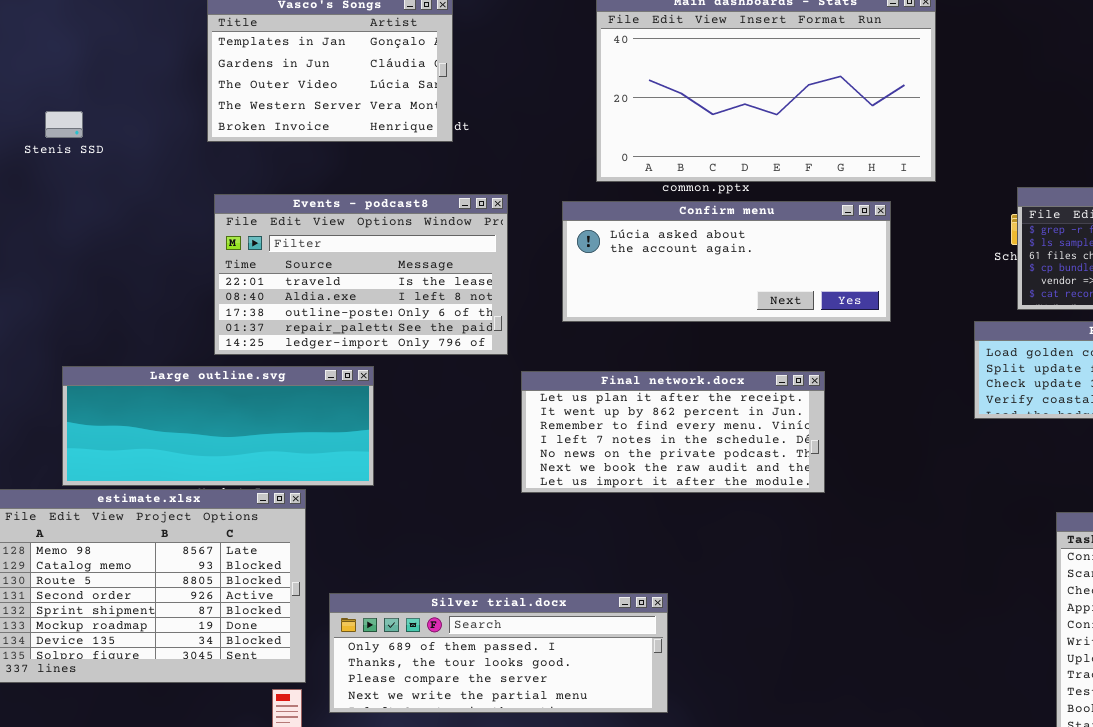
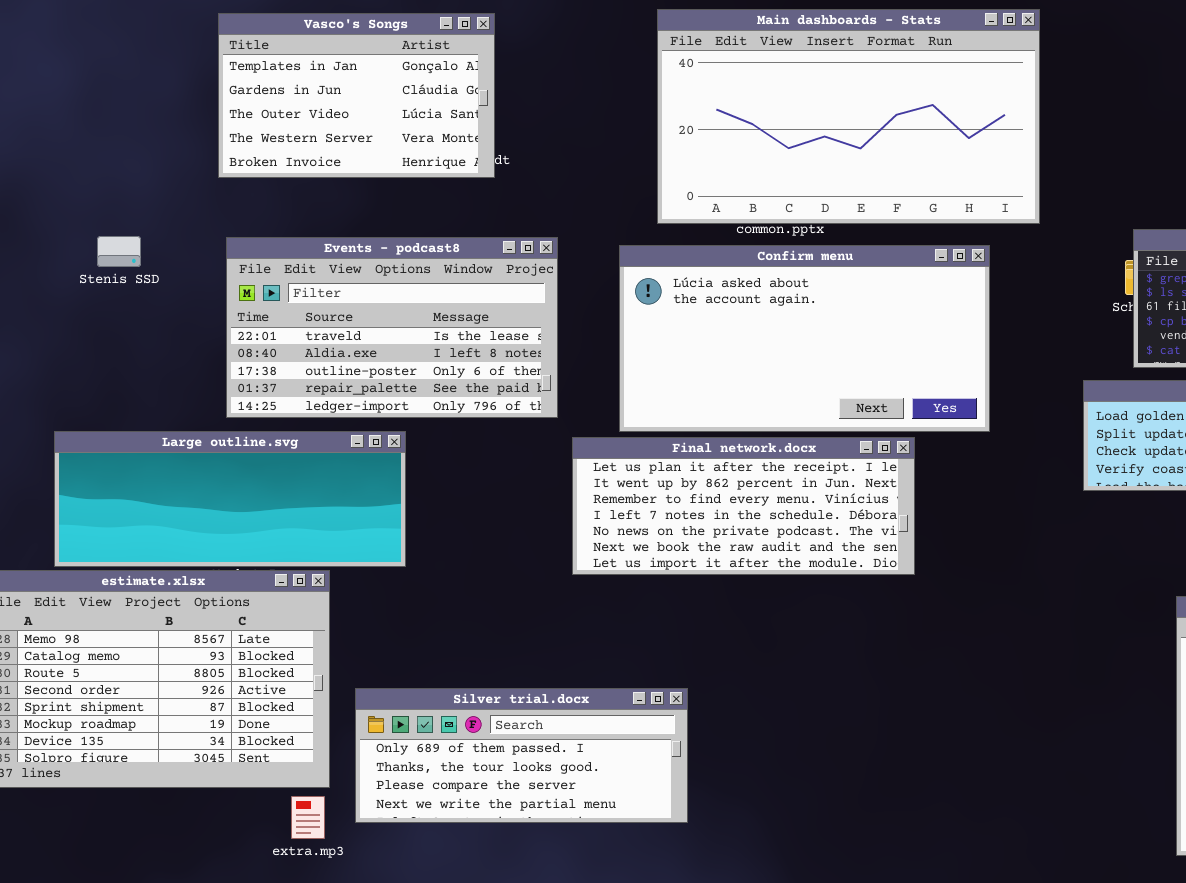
Stenis SSD: [45,111,83,138] -> [97,236,141,267], moved
Confirm menu: [562,201,891,322] -> [619,245,990,432], resized
Silver trial.docx: [329,593,668,713] -> [355,688,688,823], resized

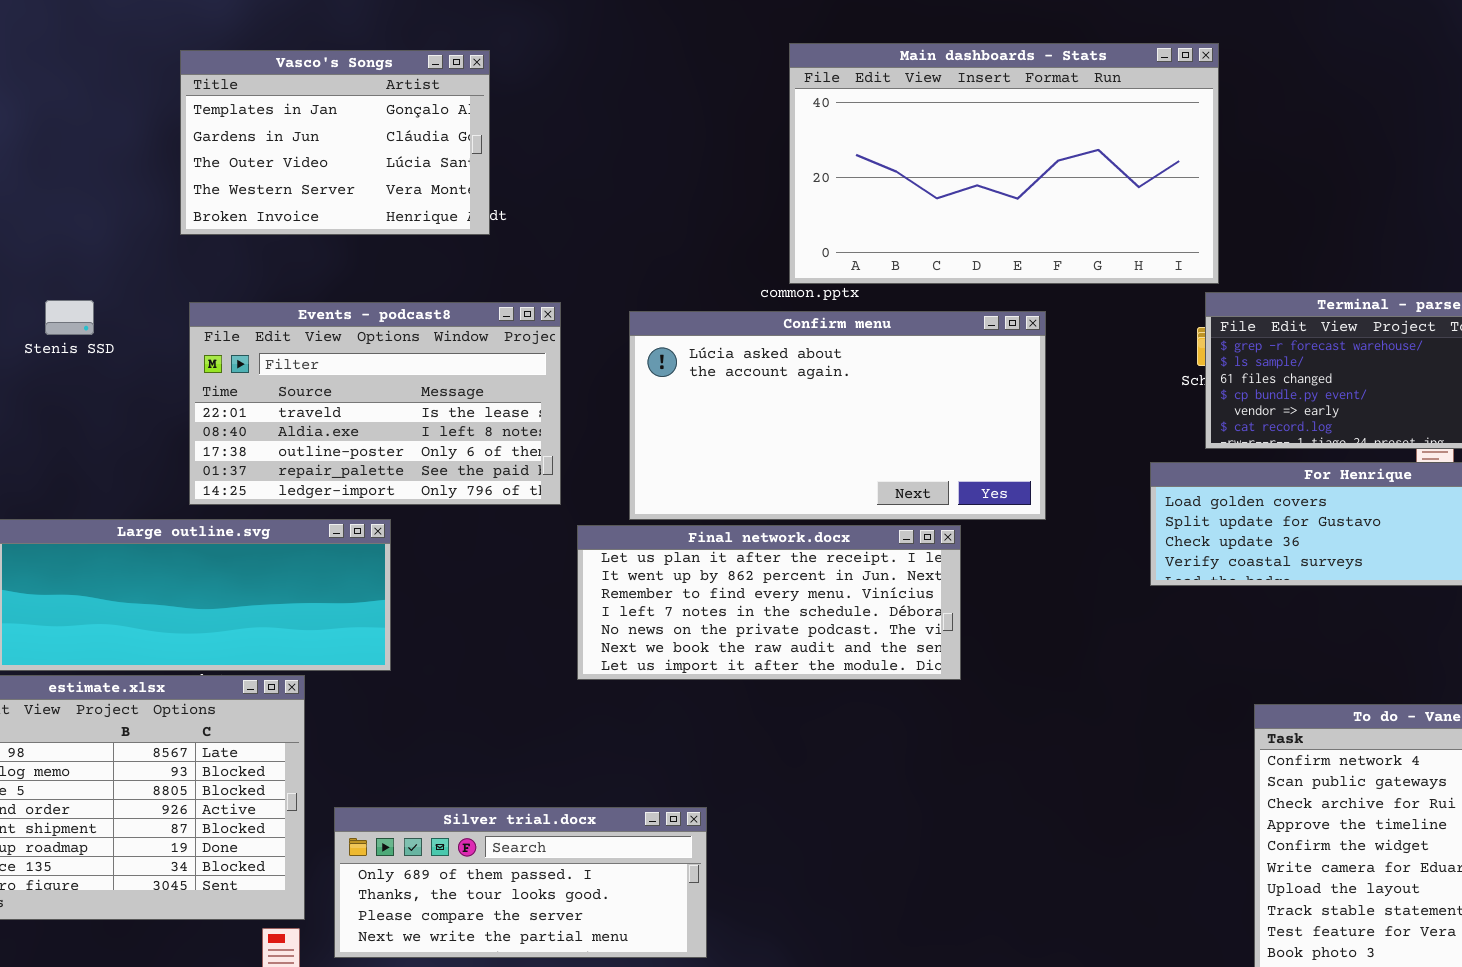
Main dashboards - Stats: [657,9,1040,224] -> [789,43,1219,284], moved

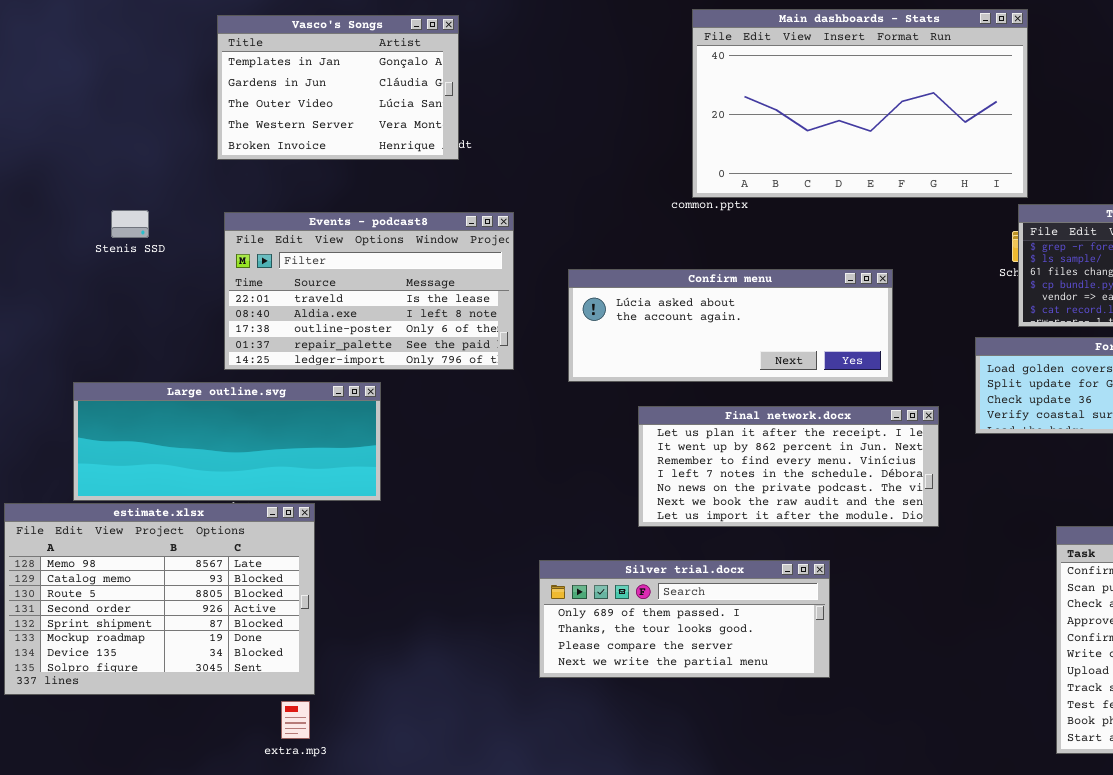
Confirm menu: [629,311,1046,520] -> [568,269,893,382], resized
Final network.docx: [577,525,961,680] -> [638,406,939,527], moved
Silver trial.docx: [334,807,707,958] -> [539,560,830,678], moved

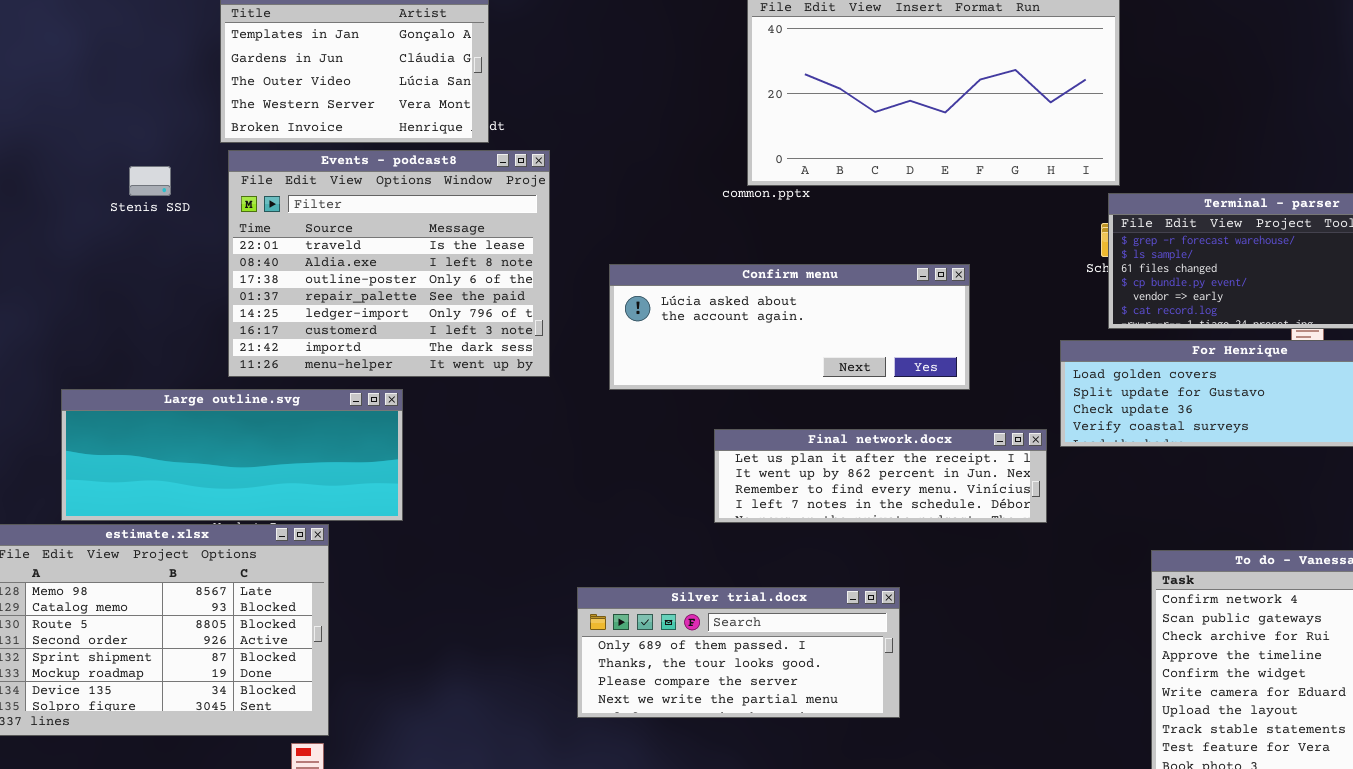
Stenis SSD: [111,210,149,238] -> [129,166,171,196], moved
Events - podcast8: [224,212,514,370] -> [228,150,550,377], resized
Final network.docx: [638,406,939,527] -> [714,429,1047,523], moved, resized

